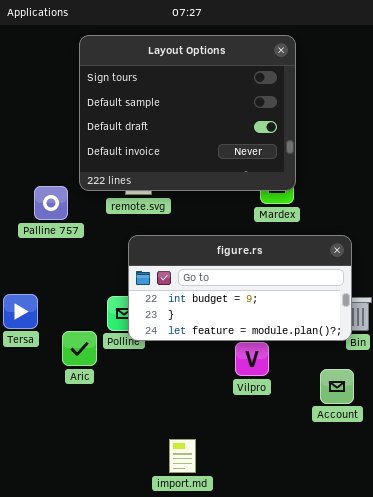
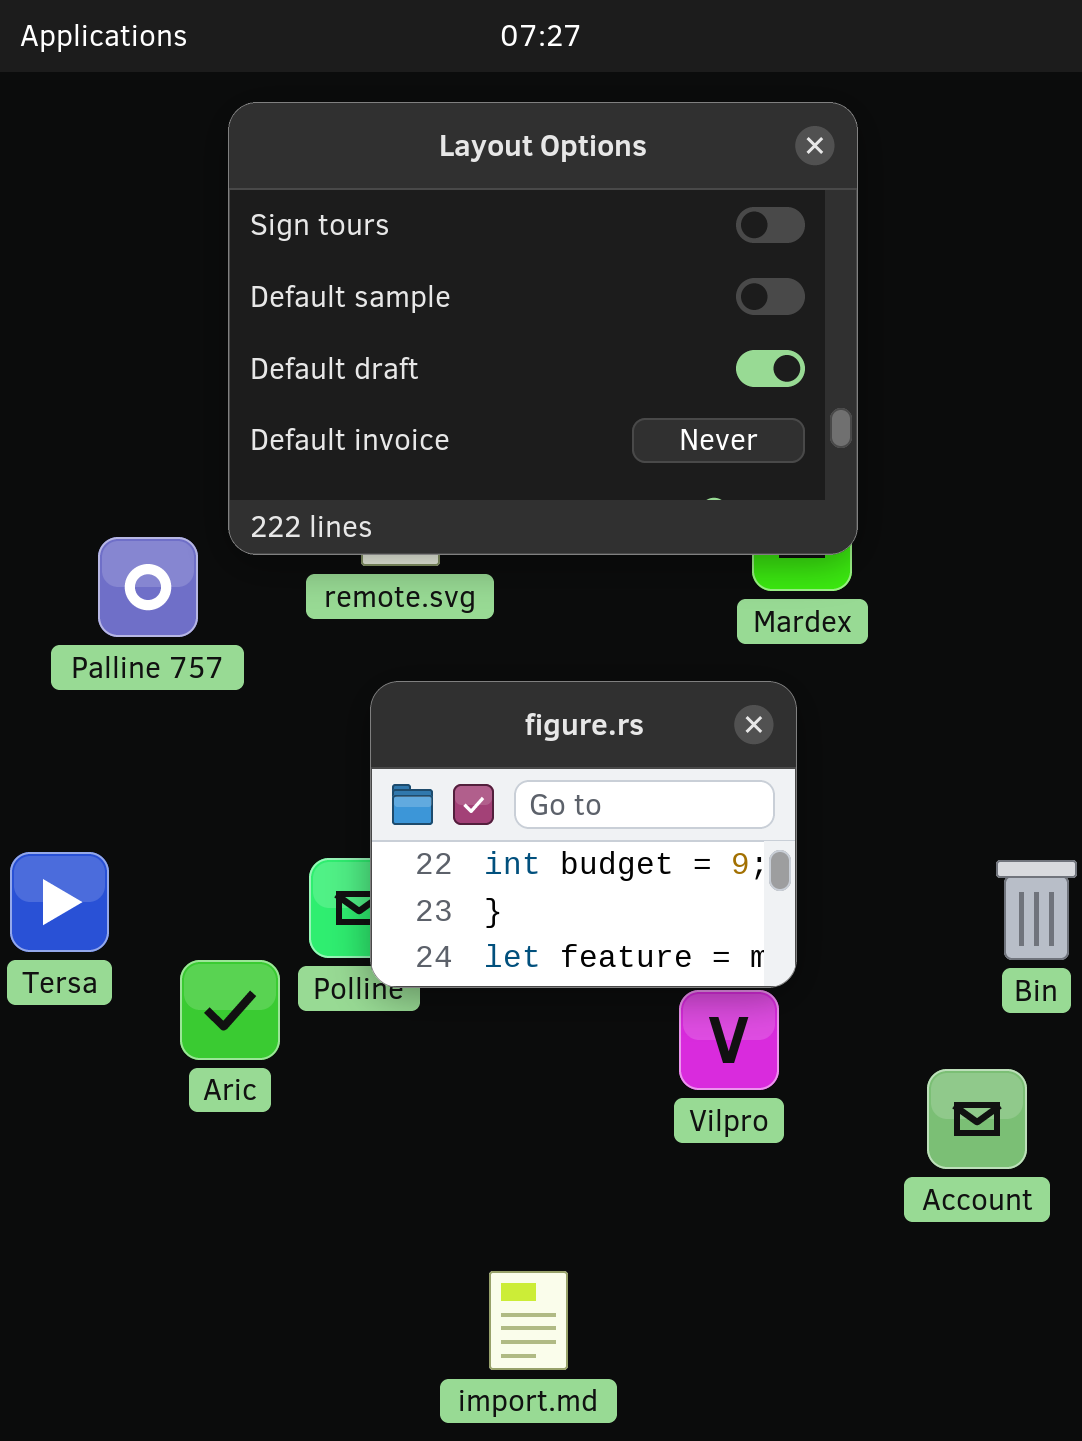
figure.rs: [128,235,352,341] -> [370,681,797,988], resized

